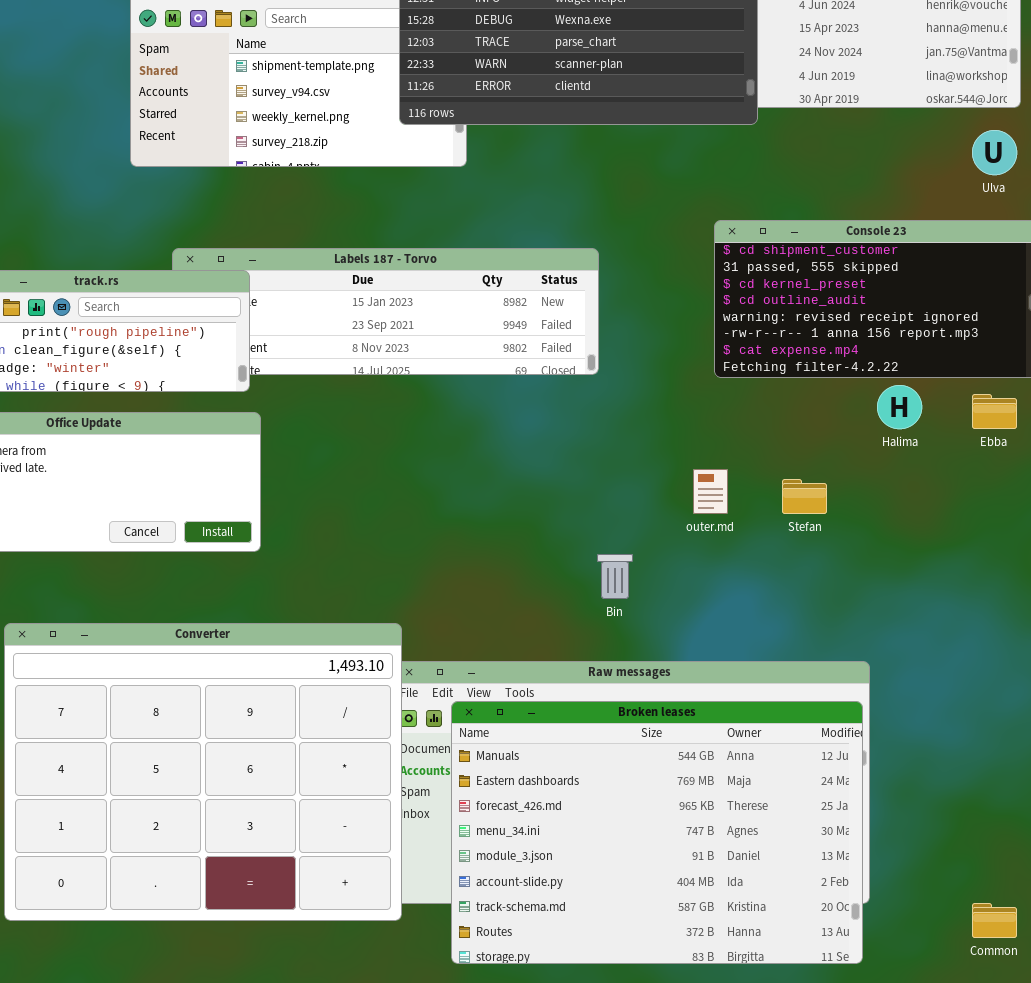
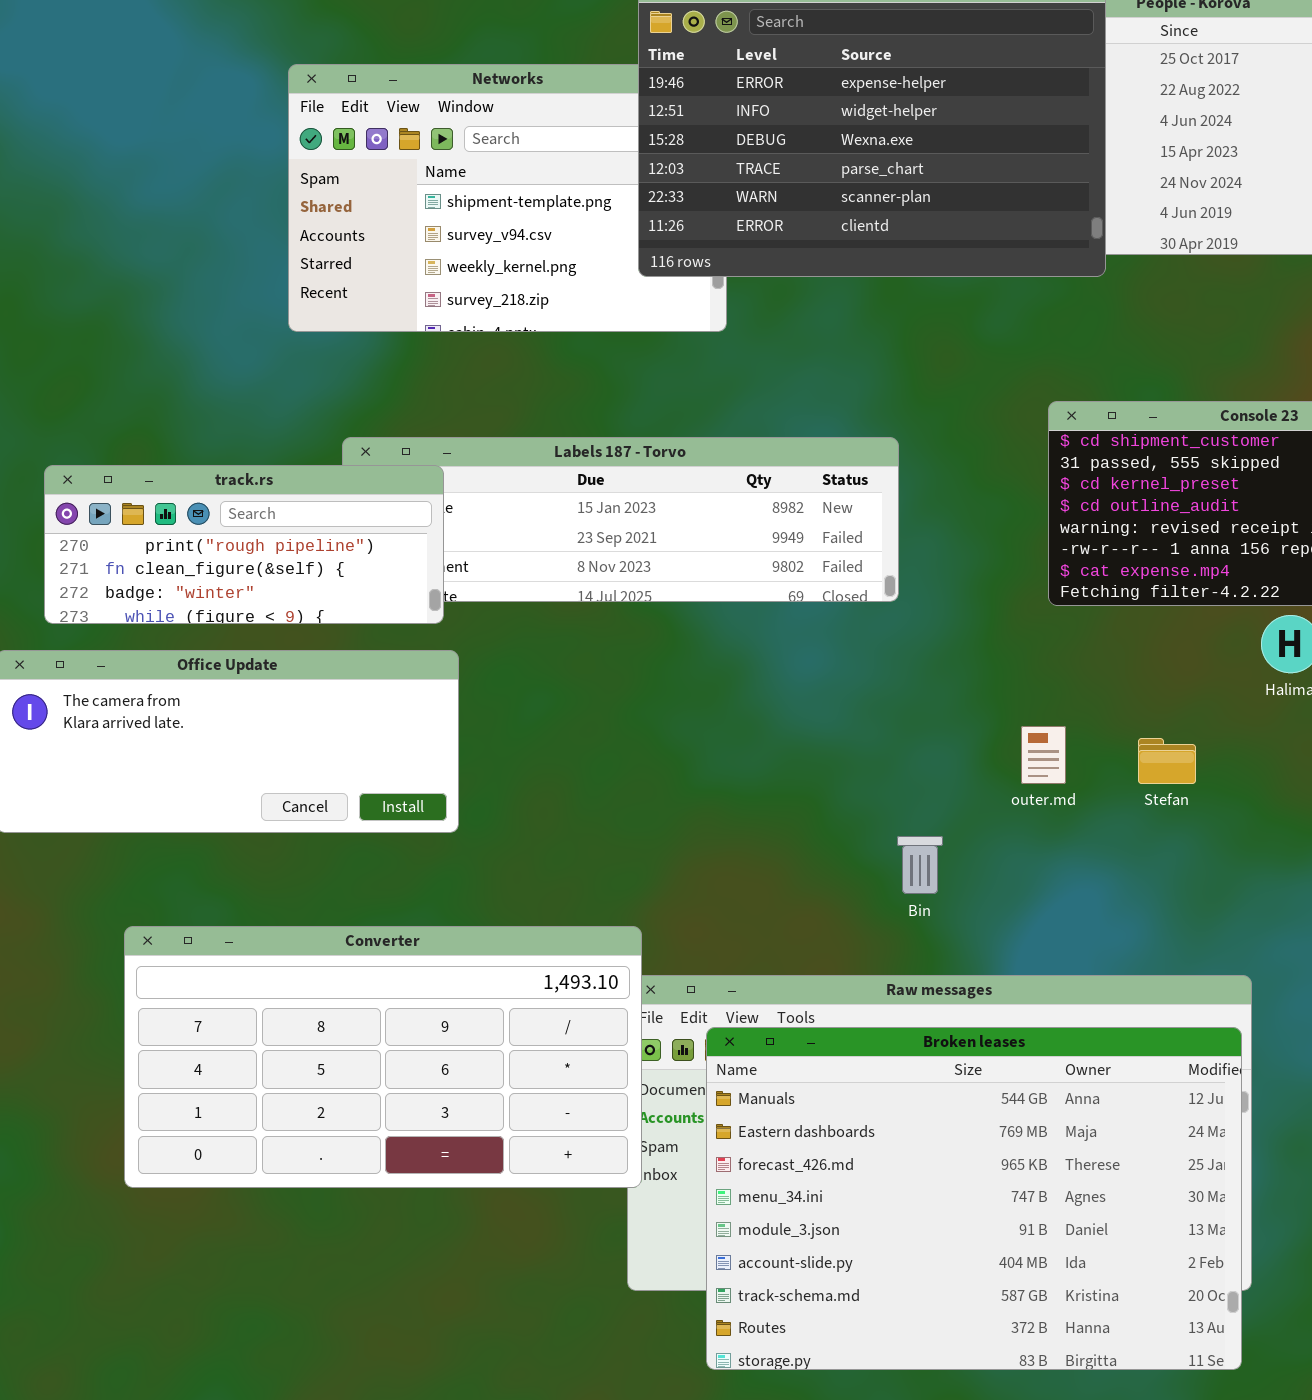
Converter: [4,623,402,921] -> [124,926,642,1188], resized

